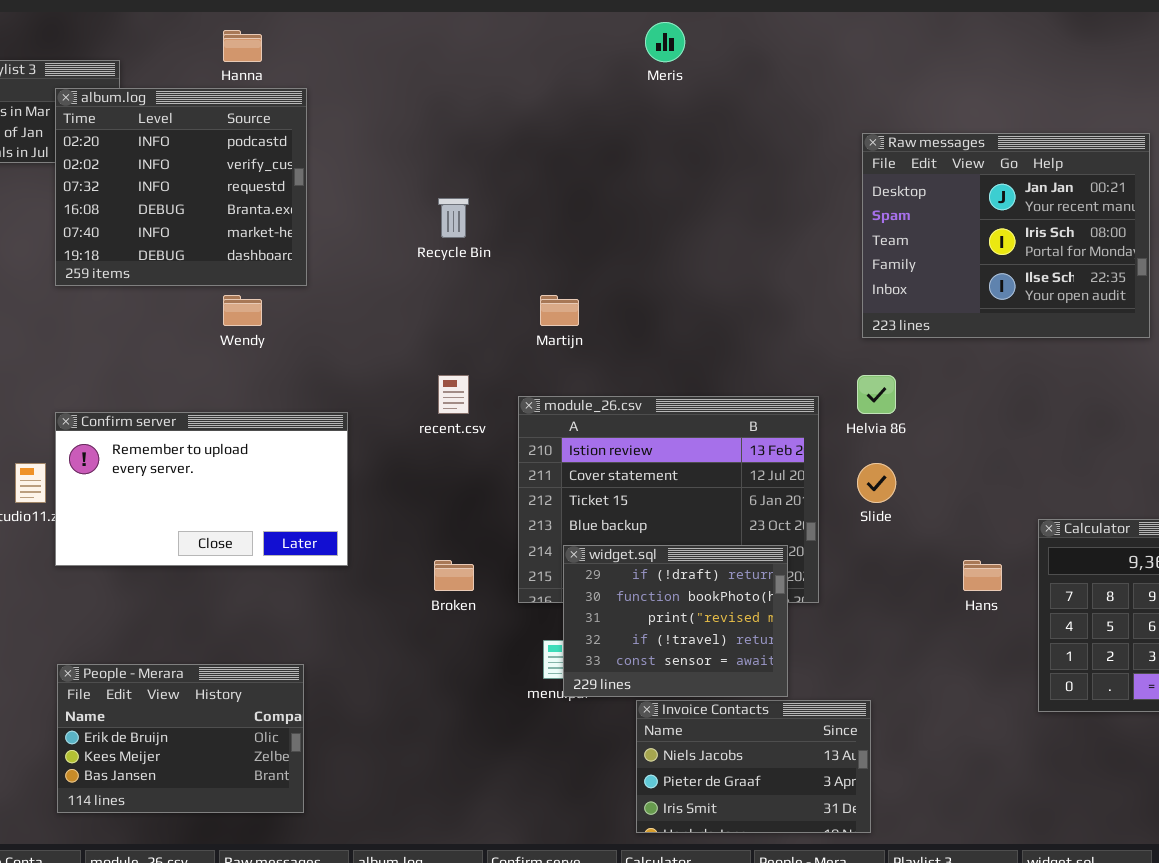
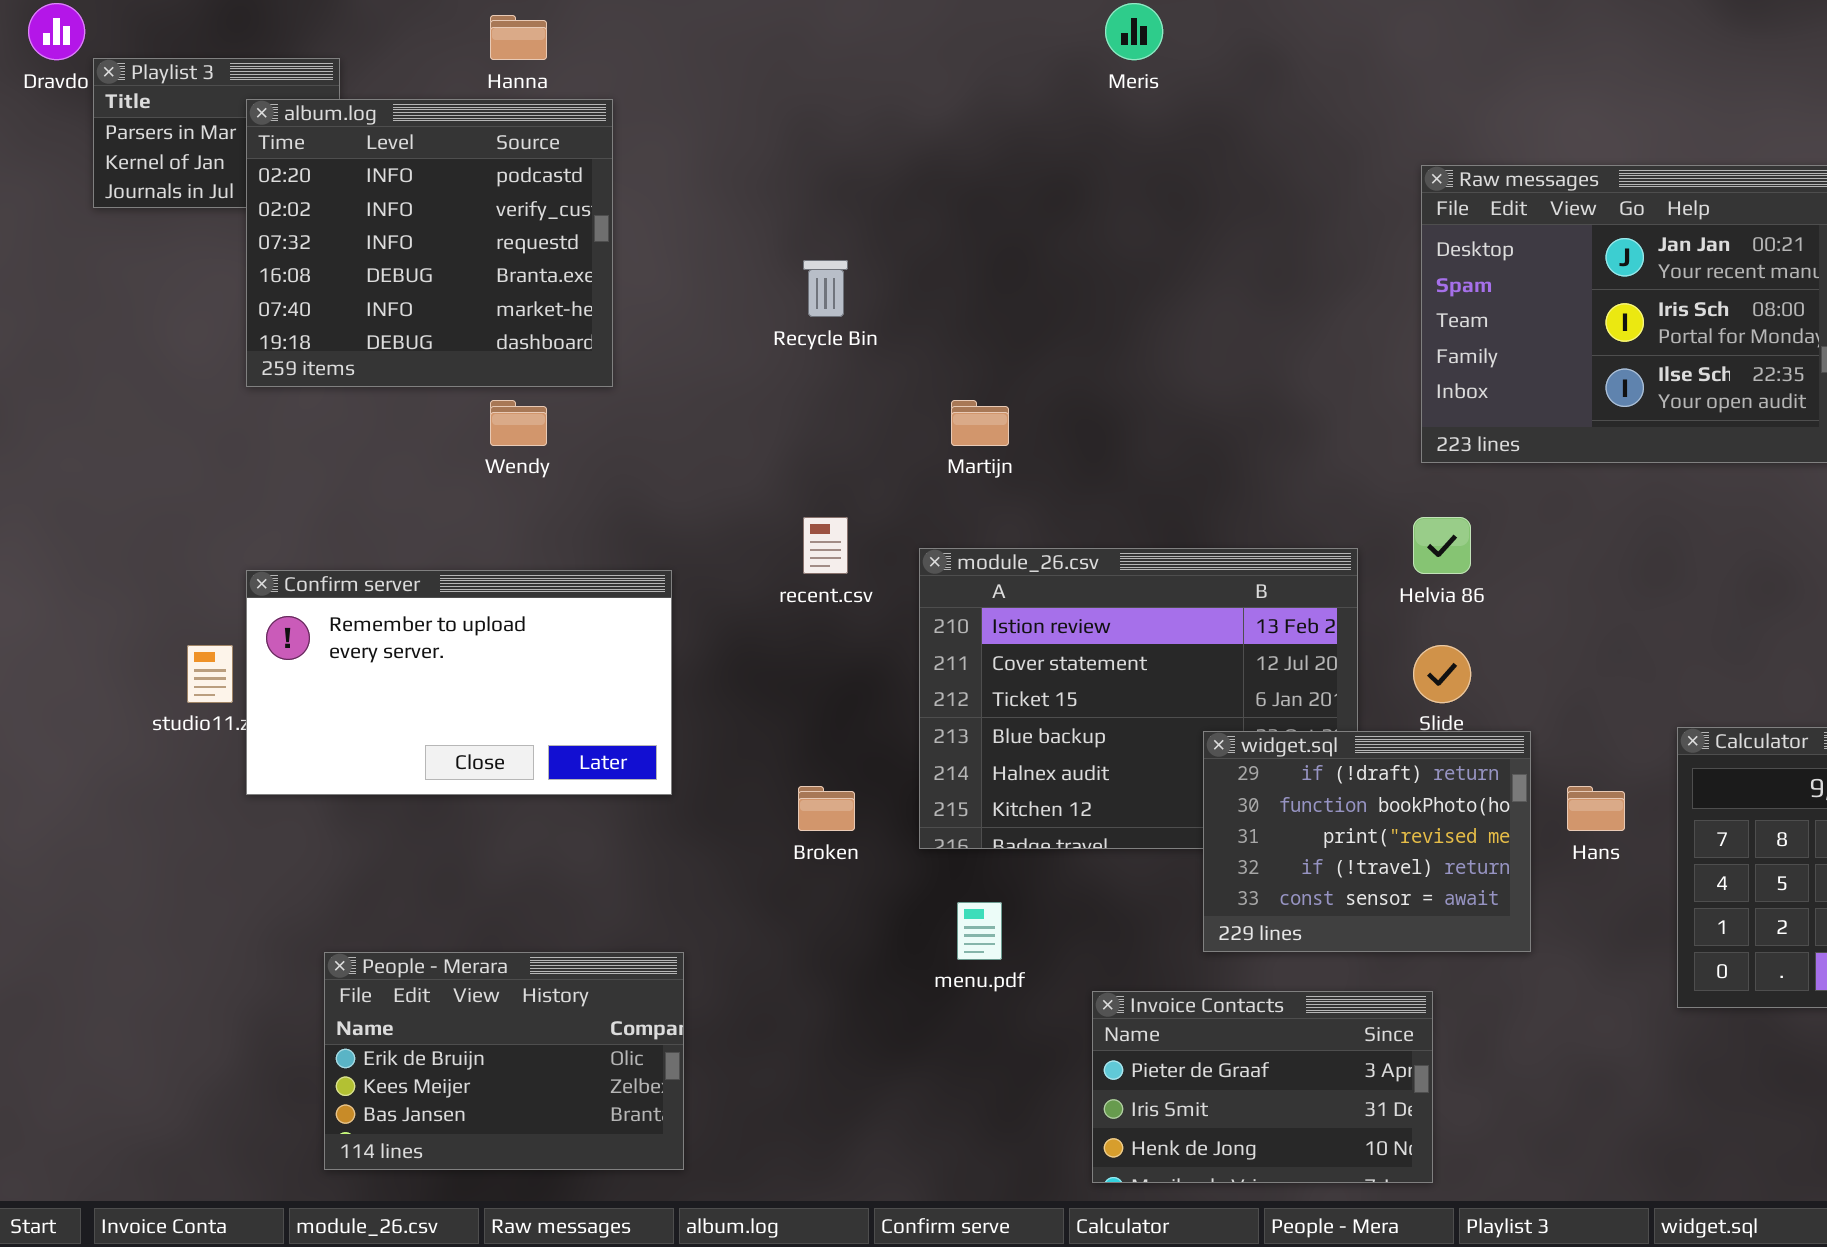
widget.sql: [563,545,788,697] -> [1203,731,1531,952], moved
People - Merara: [57,664,304,813] -> [324,952,684,1170], moved
Invoice Contacts: [636,700,871,833] -> [1092,991,1433,1183], scrolled down 1 row

